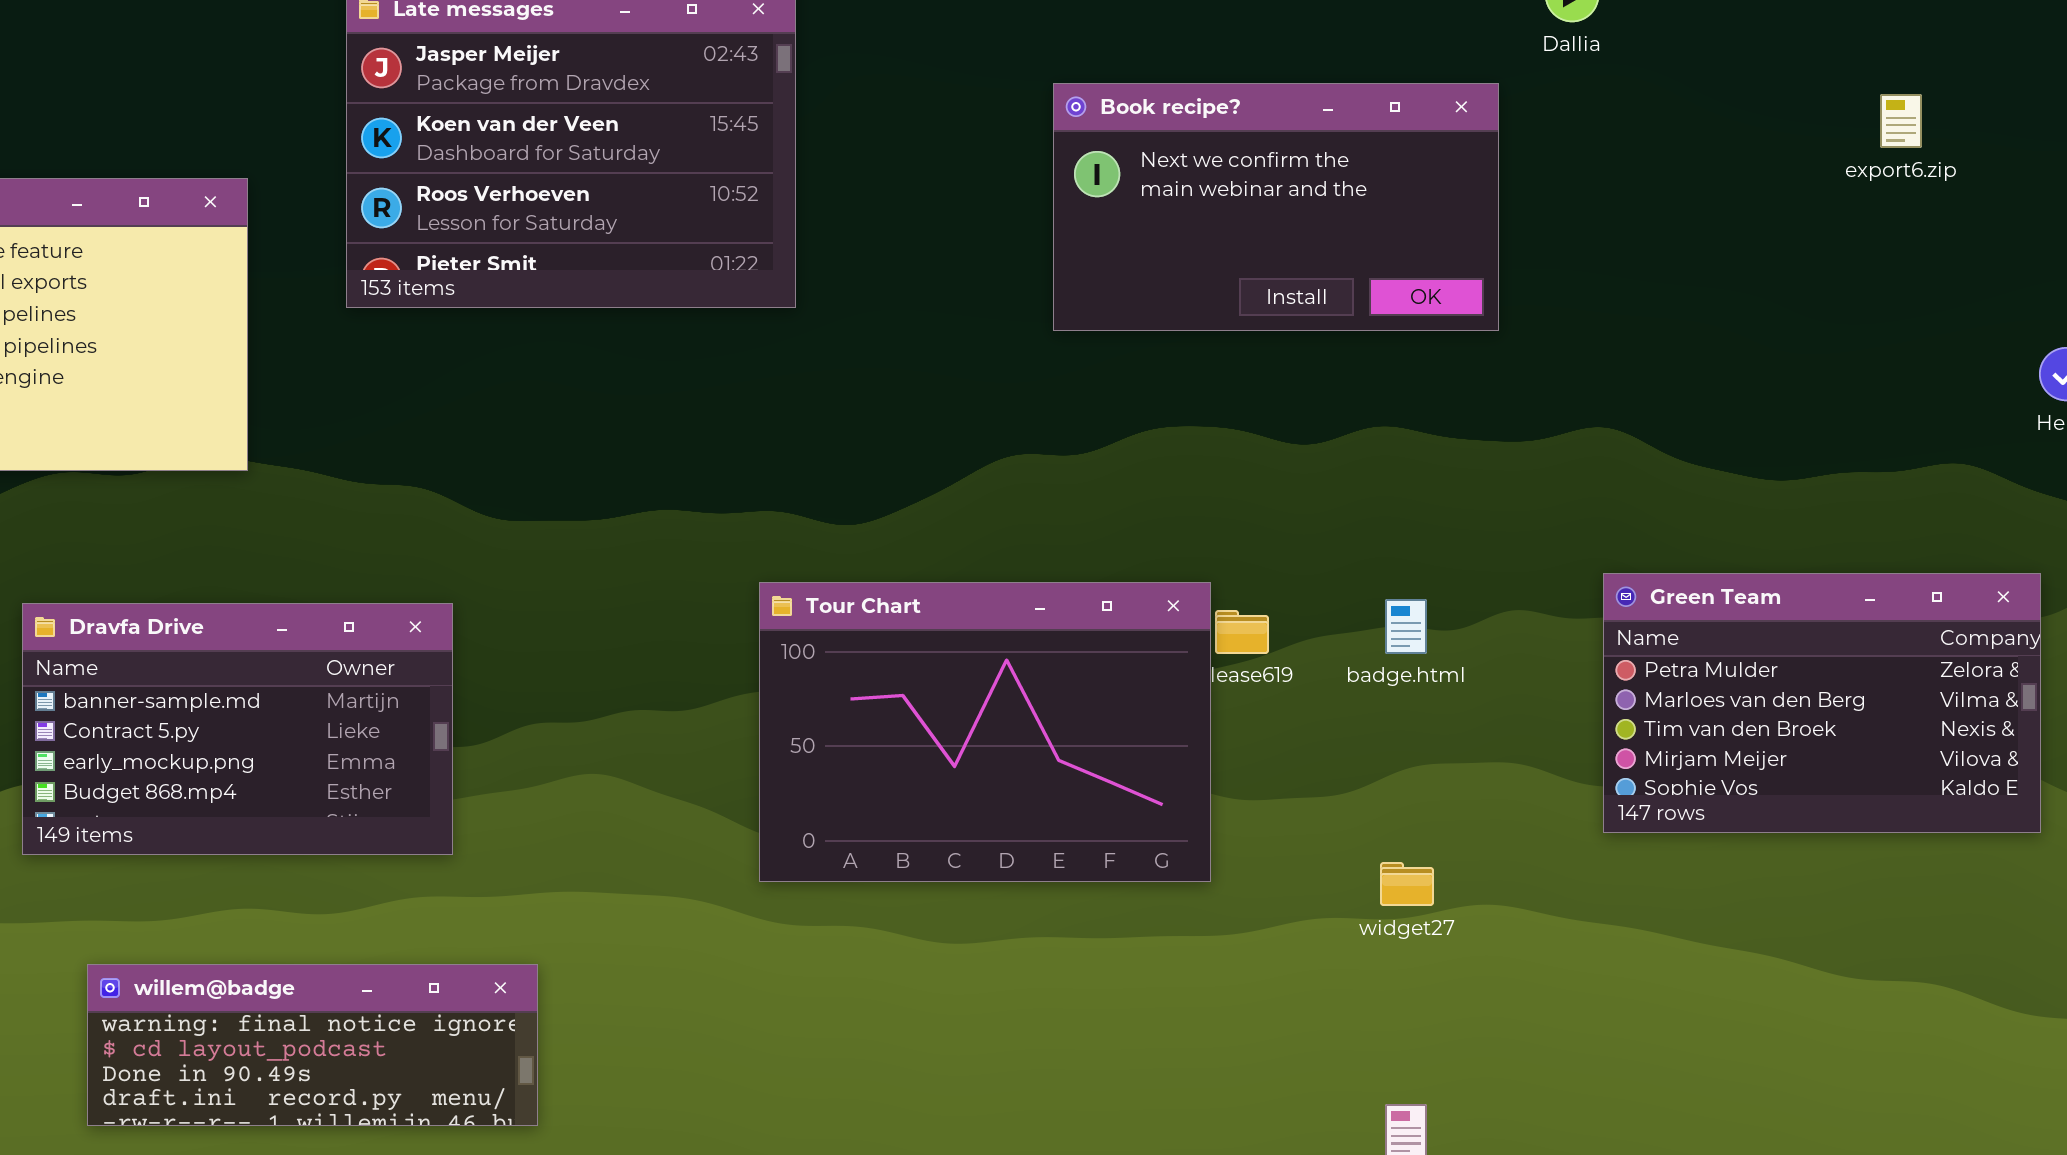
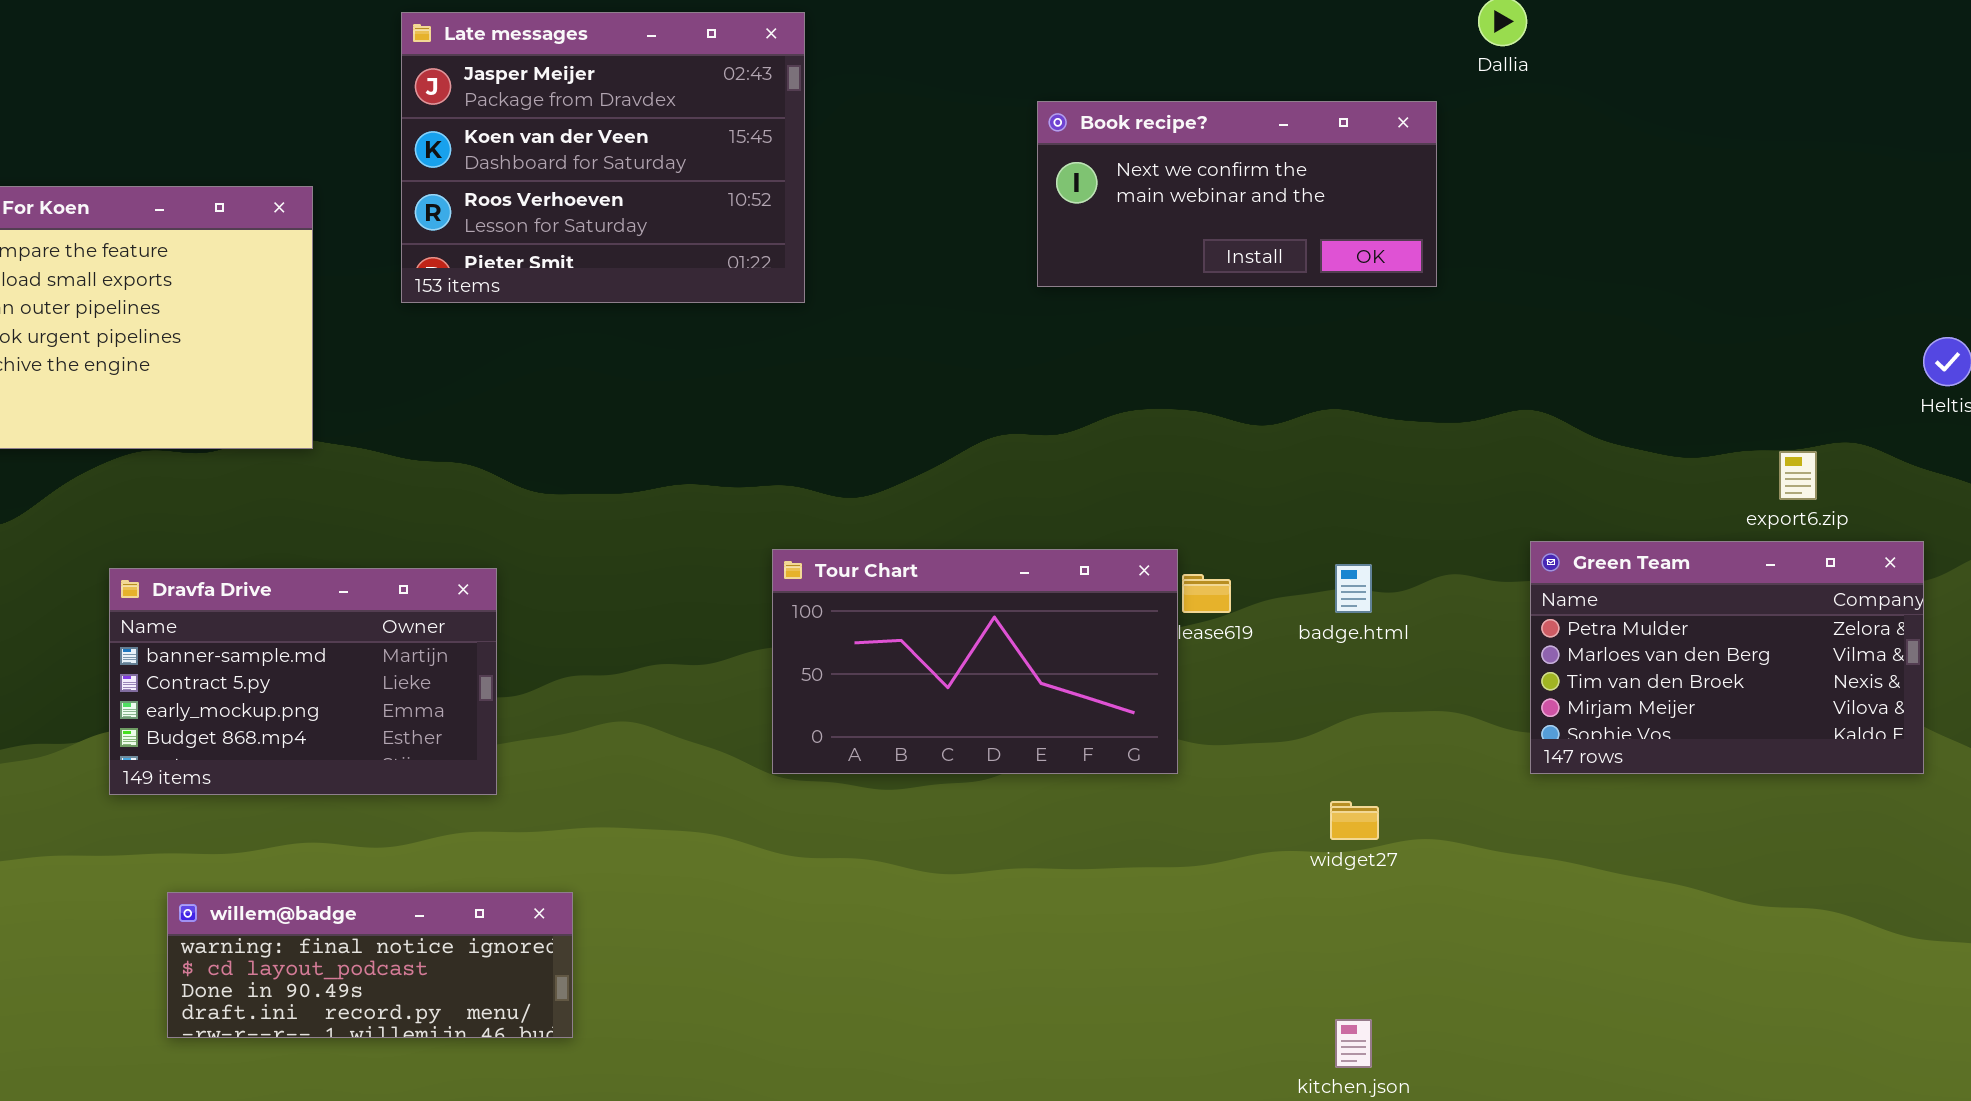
Book recipe?: [1053,83,1499,331] -> [1037,101,1437,287], resized
export6.zip: [1880,94,1922,148] -> [1779,451,1817,500], moved
Tour Chart: [759,582,1211,882] -> [772,549,1178,774], resized

